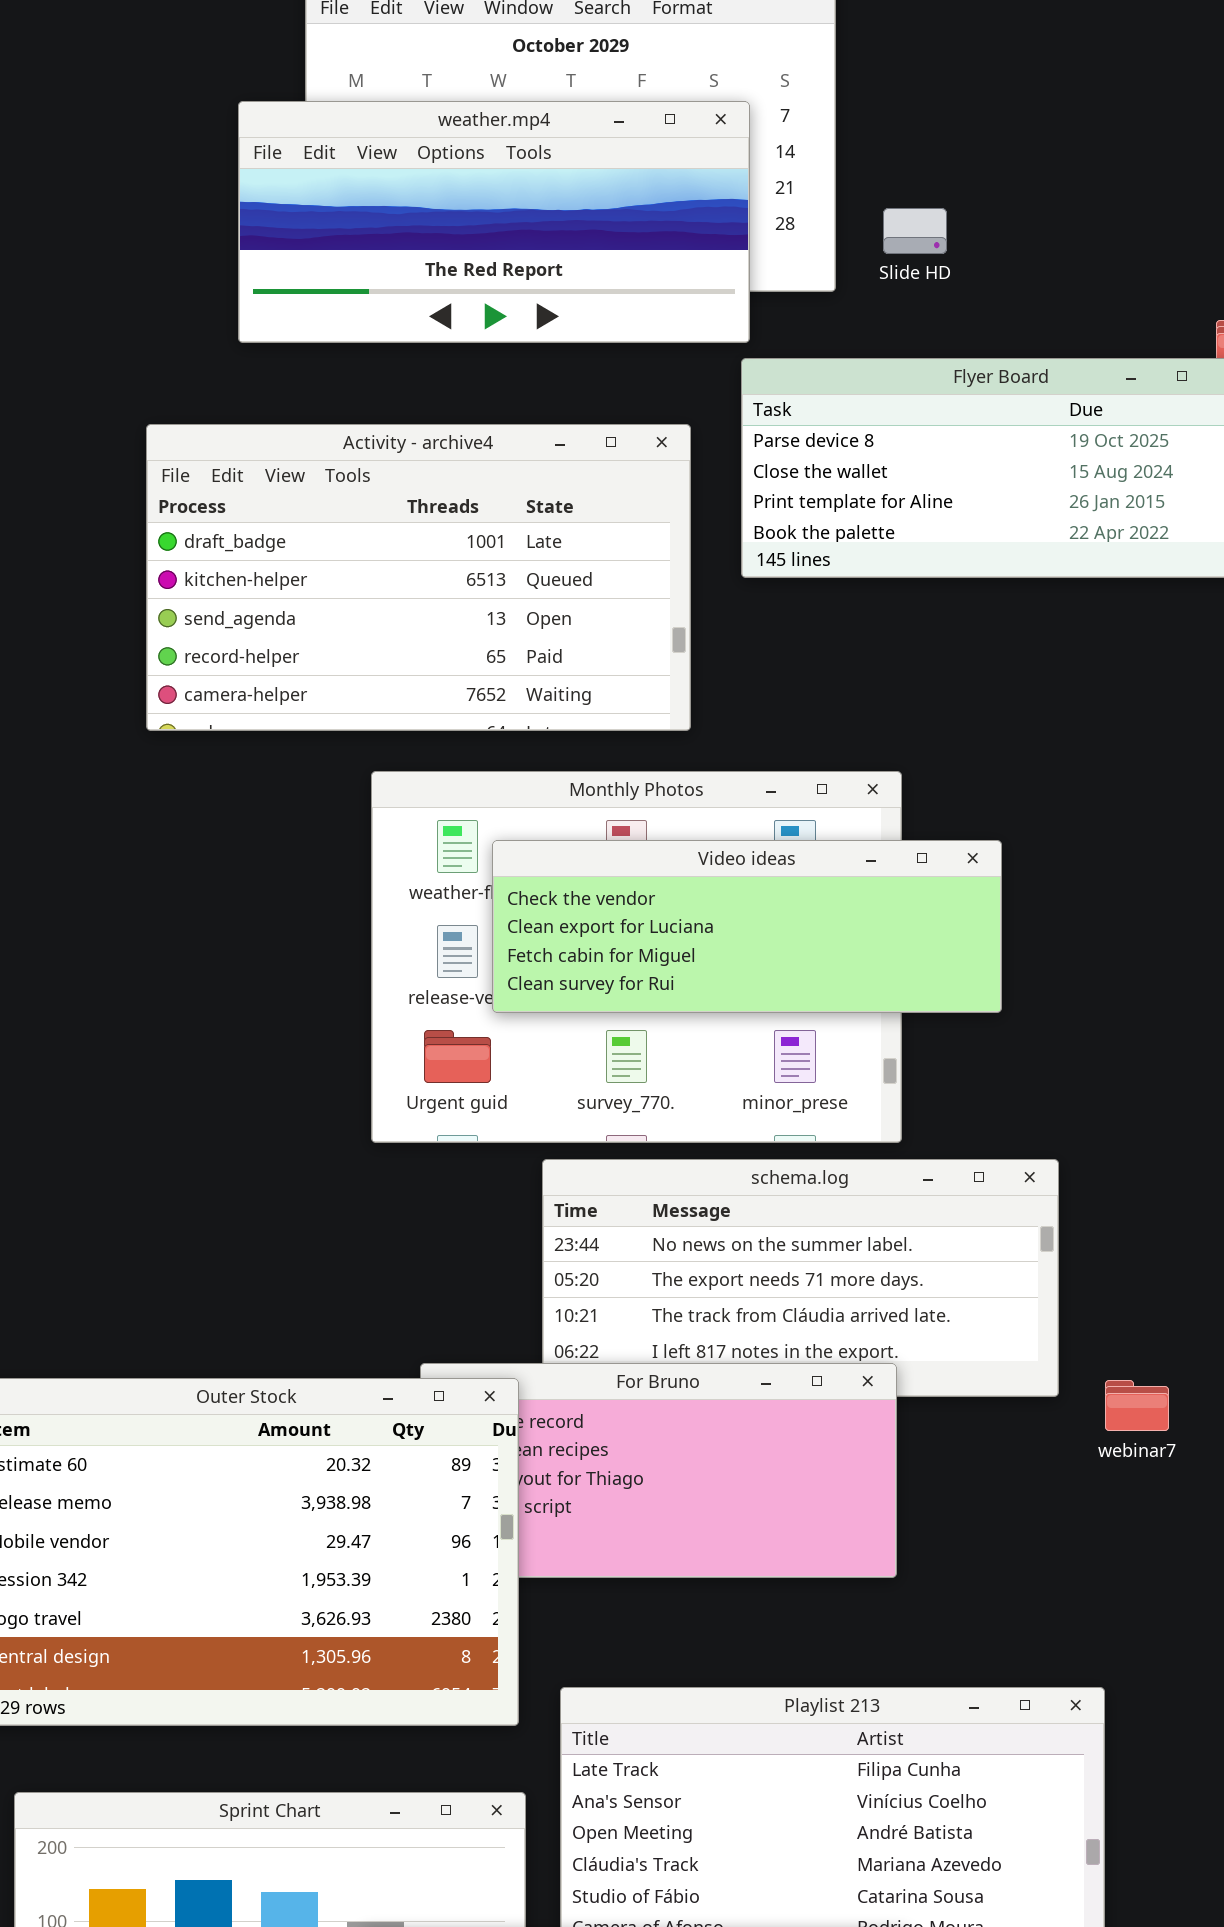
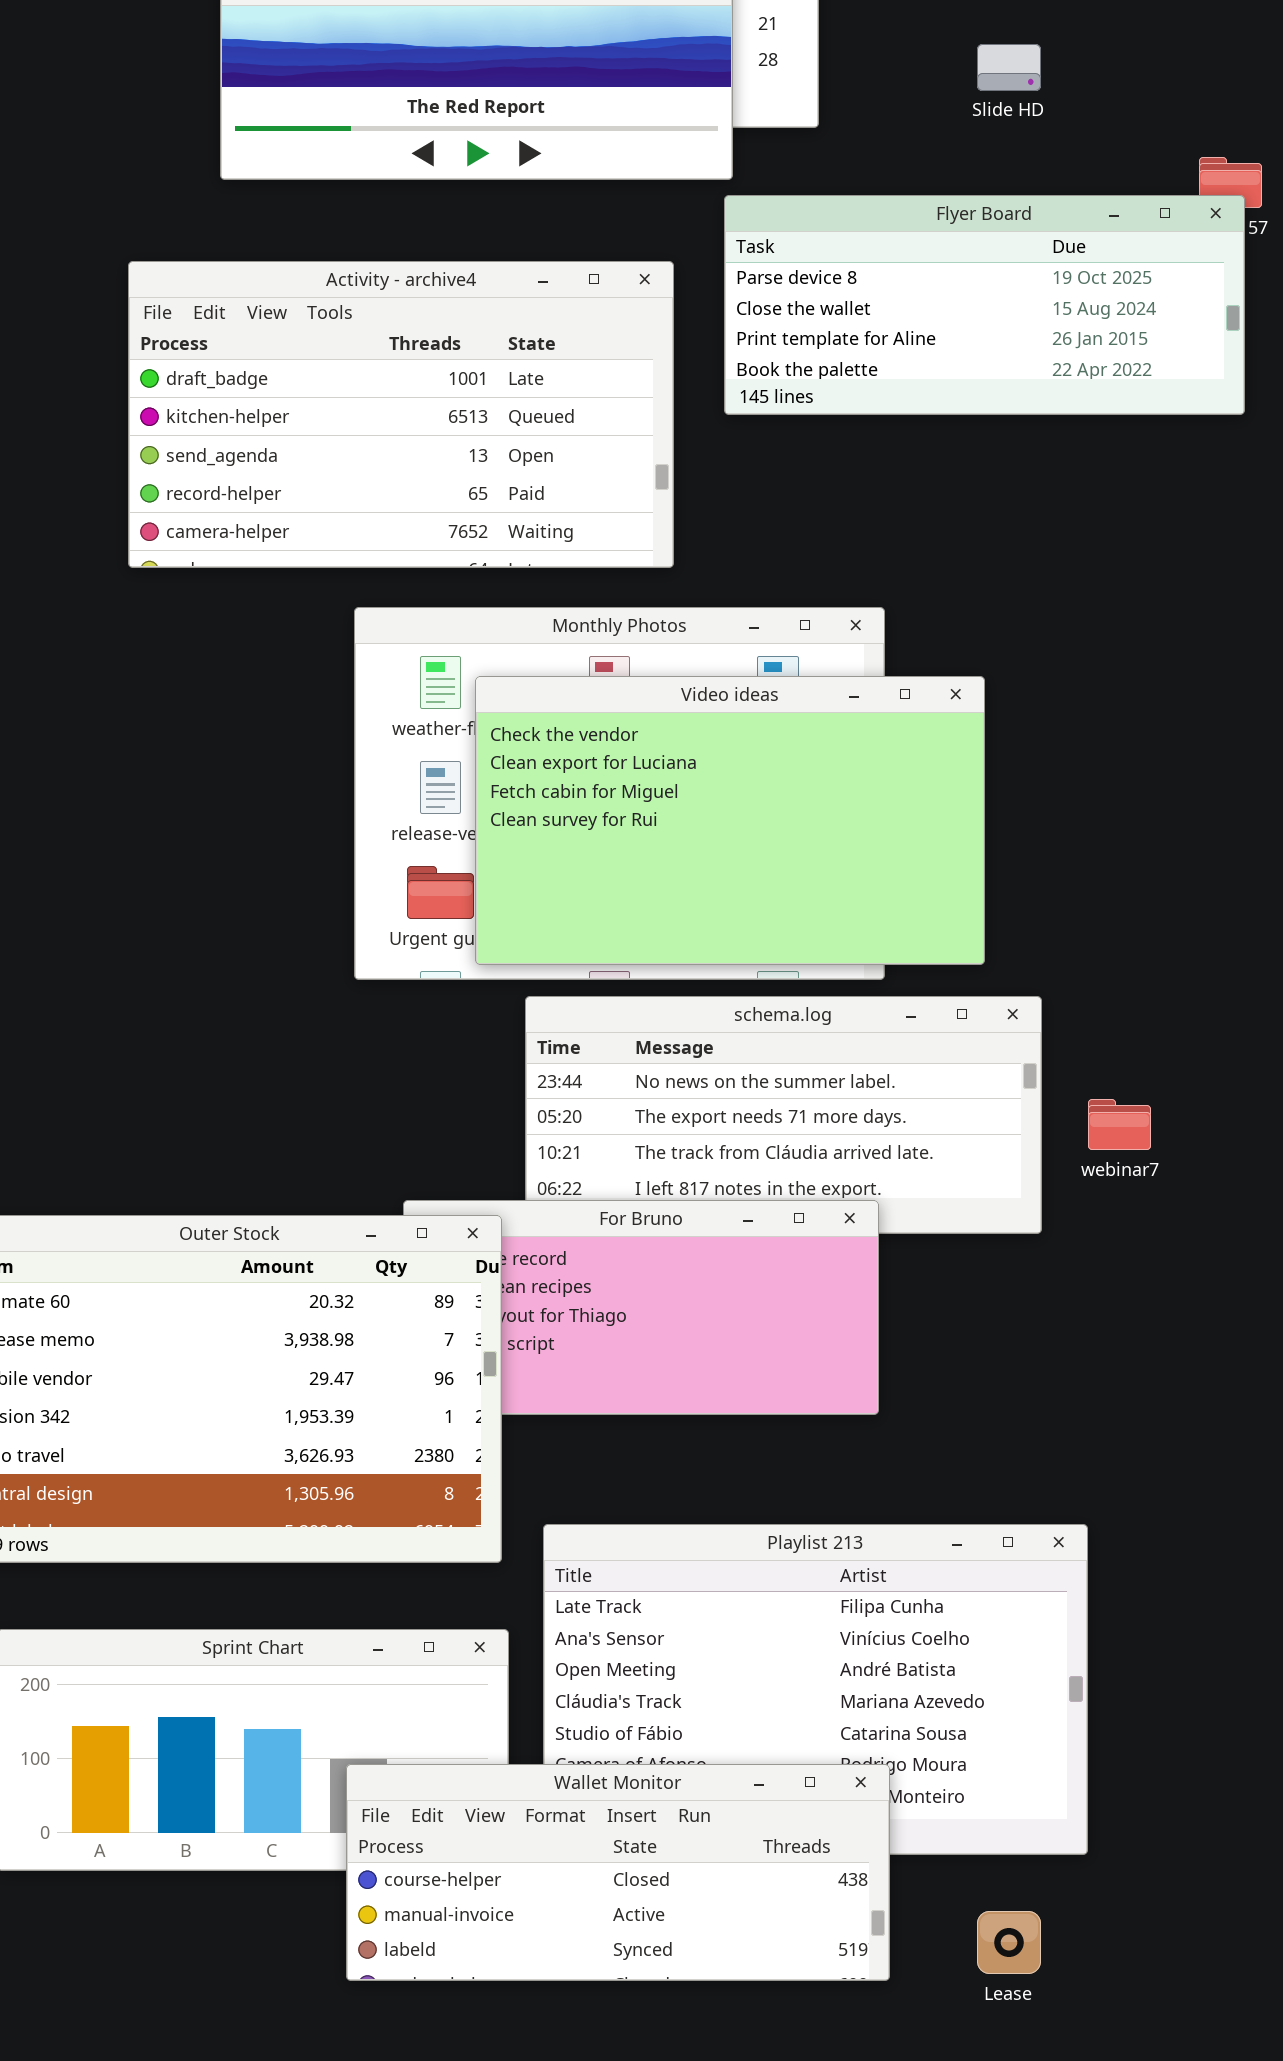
Slide HD: [883,208,947,254] -> [977,44,1041,91], moved
Video ideas: [492,840,1002,1013] -> [475,676,985,965], resized
webinar7: [1105,1380,1169,1431] -> [1088,1099,1151,1150], moved

